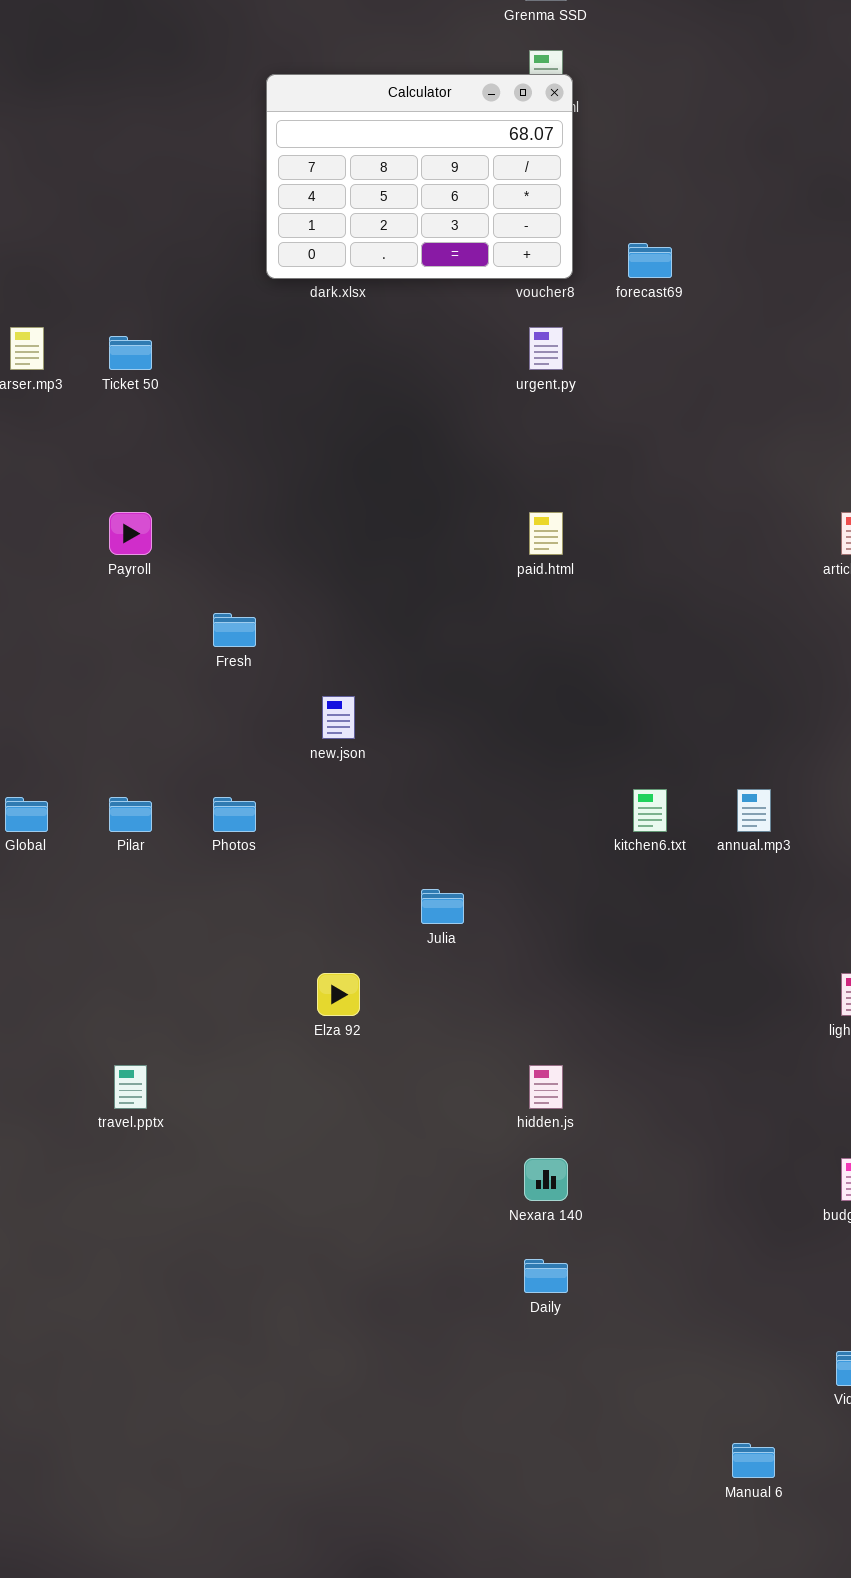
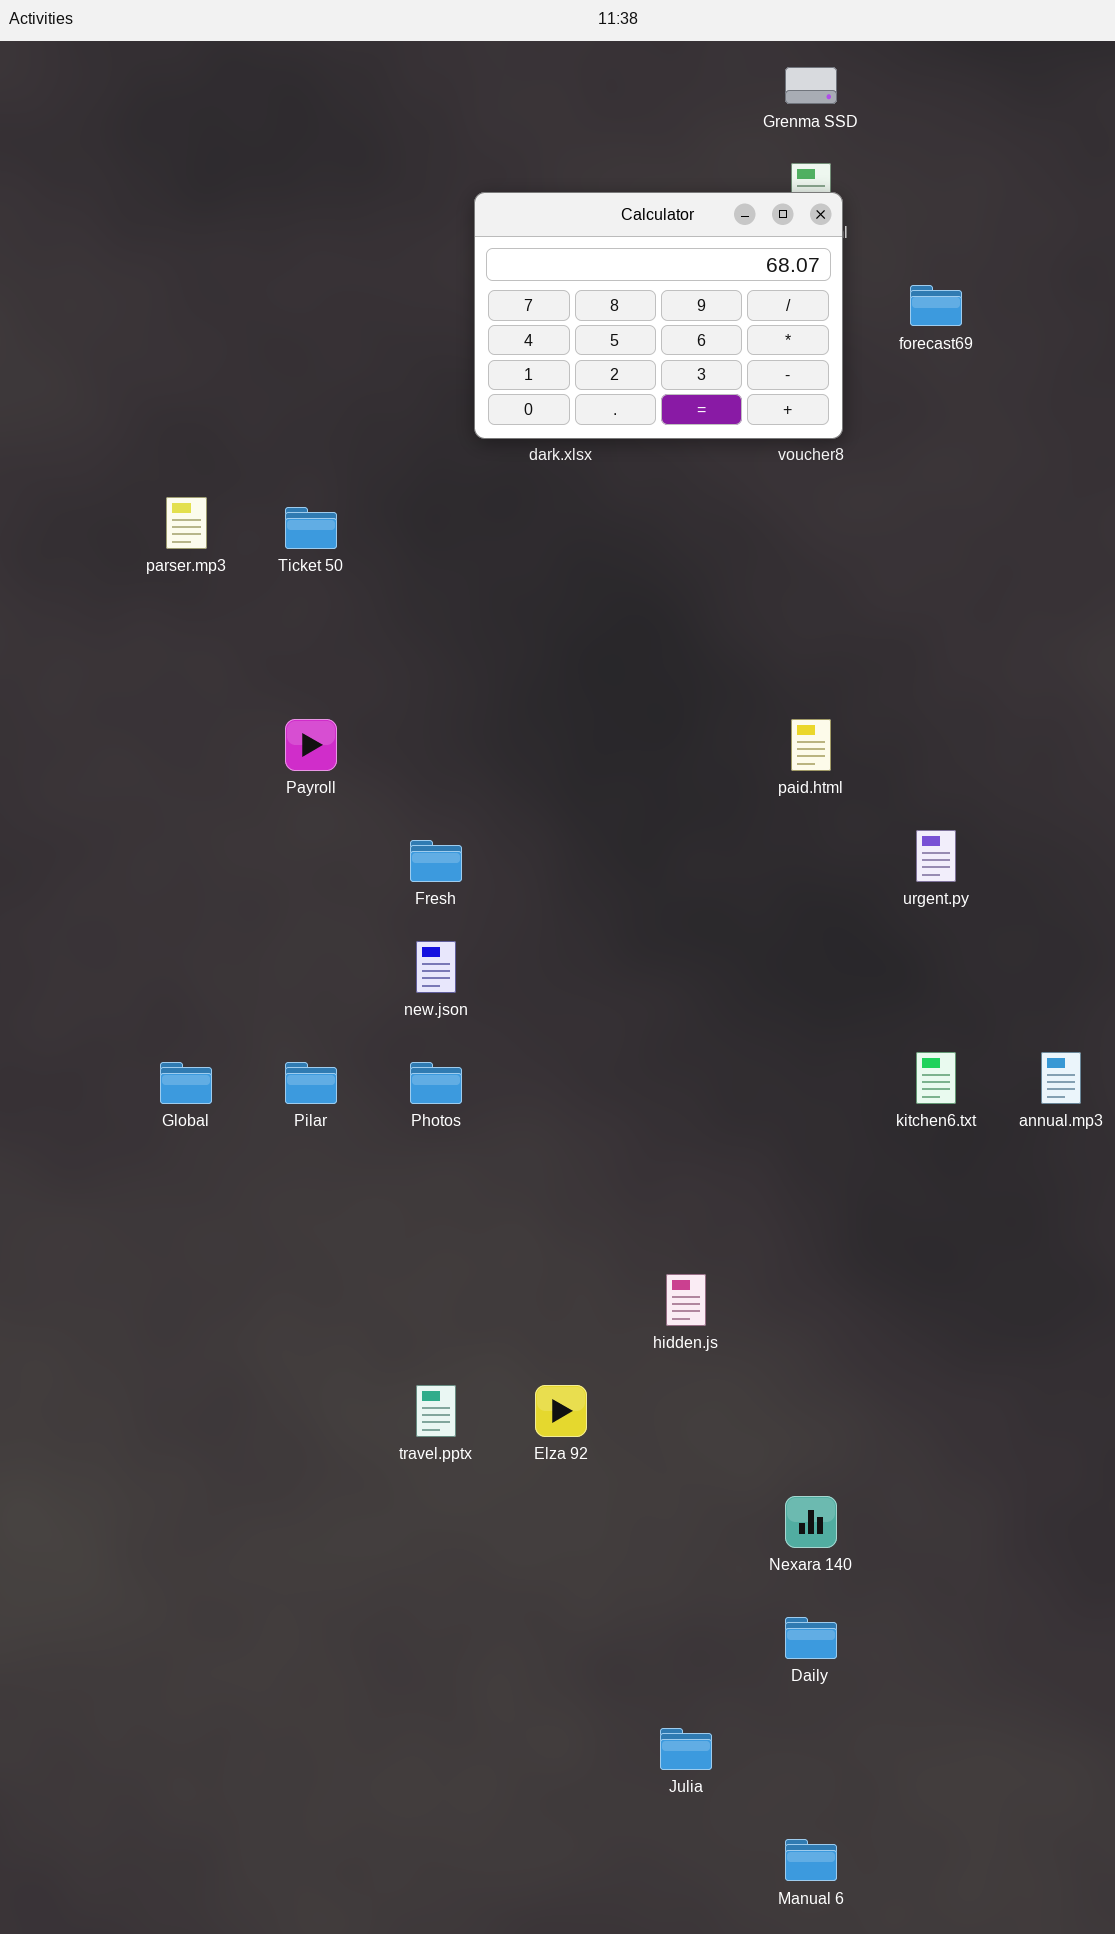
forecast69: [628,243,672,278] -> [910,285,962,326], moved
urgent.py: [529,327,563,370] -> [916,830,956,882], moved
new.json: [322,696,355,739] -> [416,941,456,993], moved
Julia: [421,889,464,924] -> [660,1728,712,1770], moved
Elza 92: [317,973,360,1016] -> [535,1385,587,1437], moved
travel.pptx: [114,1065,147,1109] -> [416,1385,456,1437], moved
hidden.js: [529,1065,563,1109] -> [666,1274,706,1326], moved
Manual 6: [732,1443,775,1478] -> [785,1839,837,1881], moved

